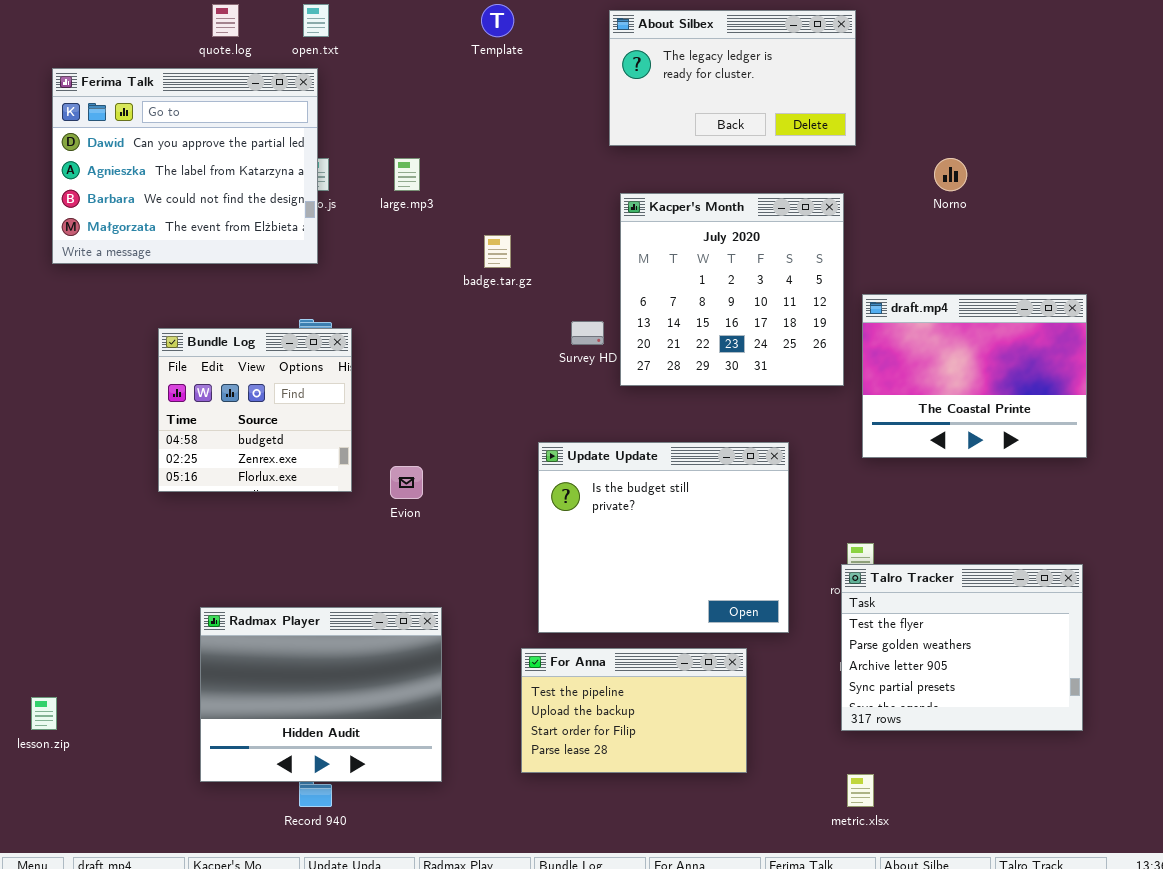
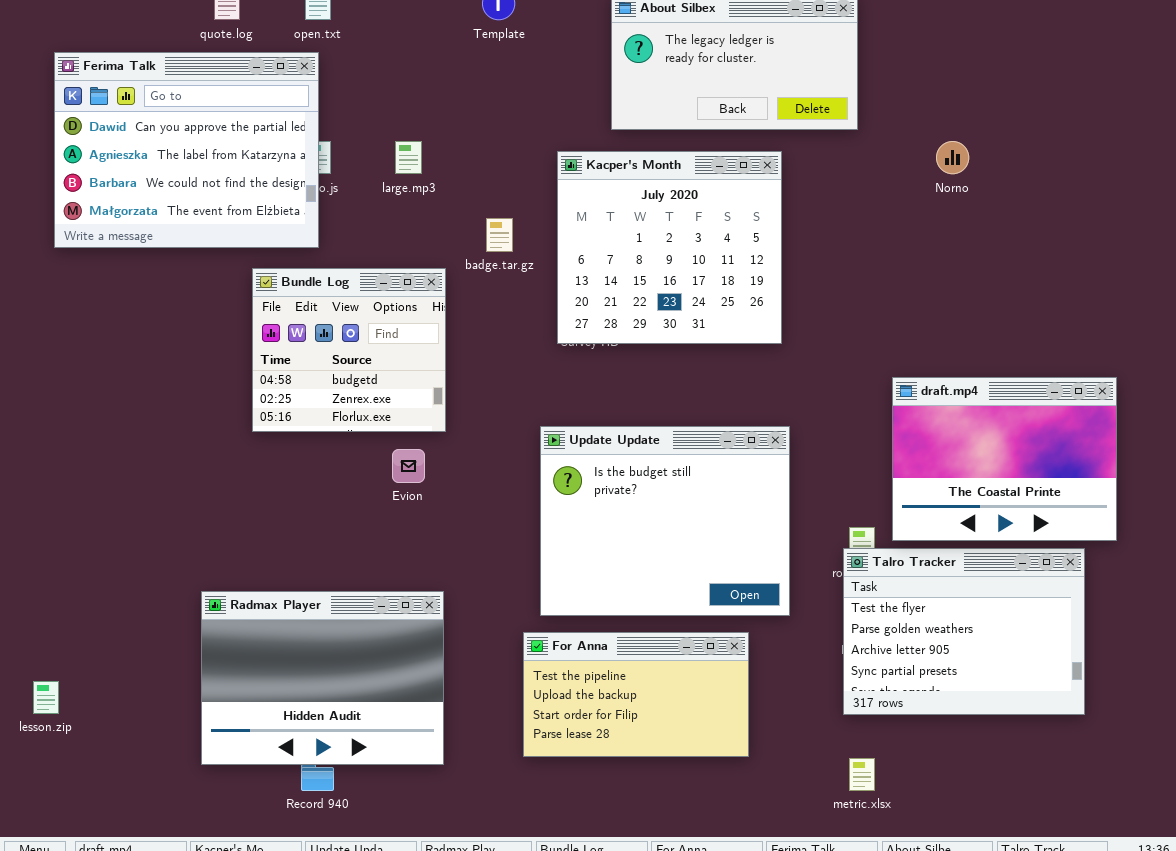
Kacper's Month: [620,193,844,386] -> [557,151,782,344], moved
draft.mp4: [862,294,1087,458] -> [892,377,1117,541], moved
Bundle Log: [158,328,352,492] -> [252,268,446,432], moved

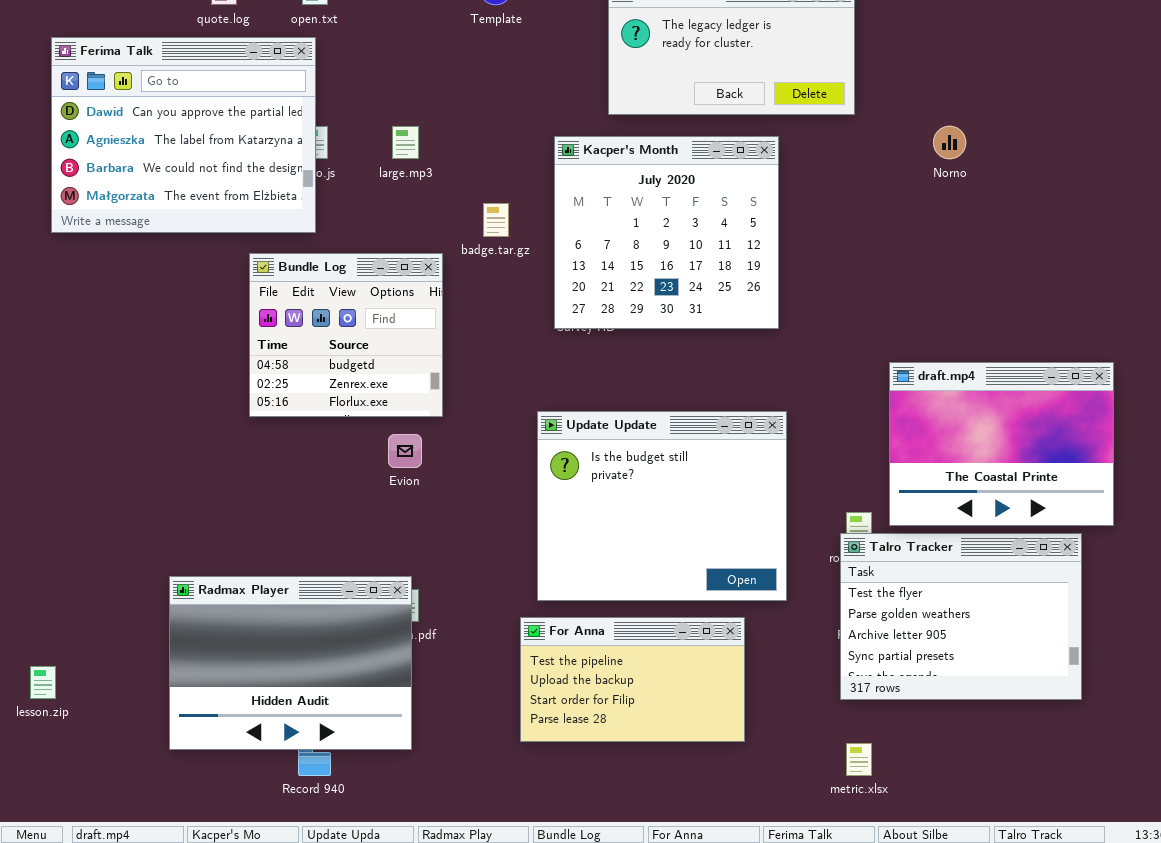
Radmax Player: [201,591,444,765] -> [169,576,412,750], moved

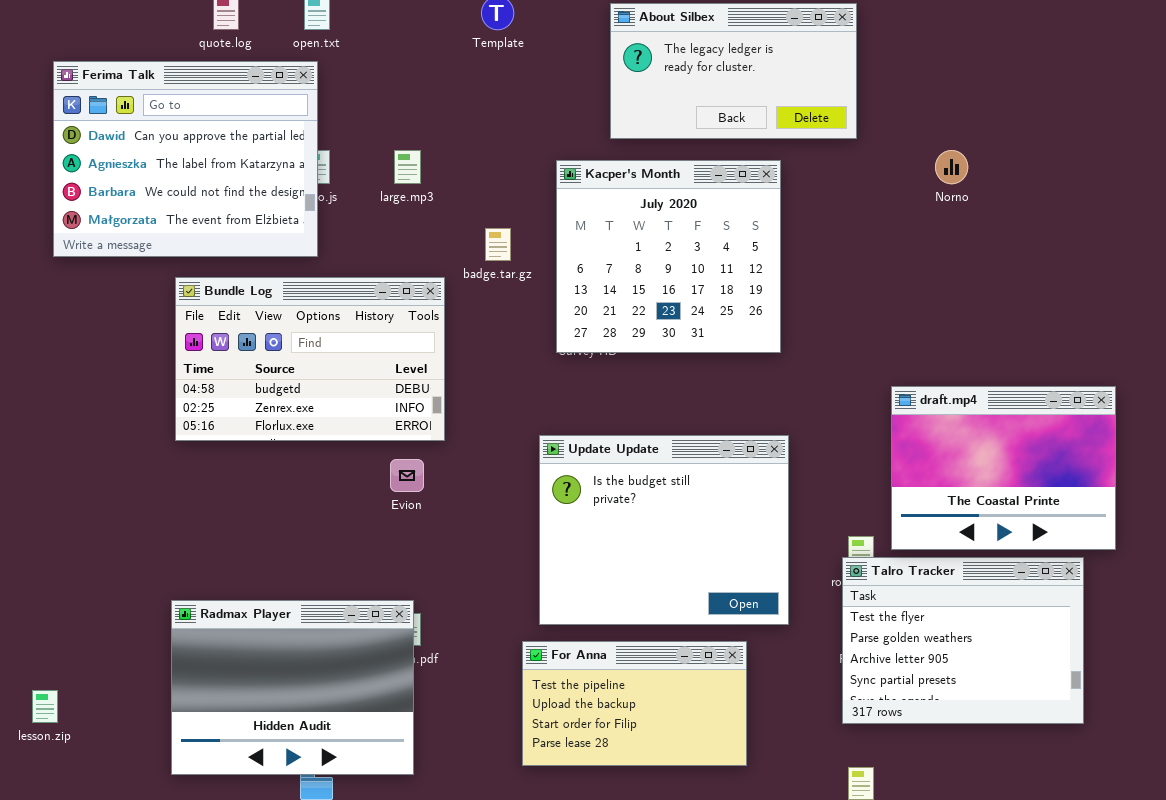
Bundle Log: [249,253,443,417] -> [175,277,445,441], resized

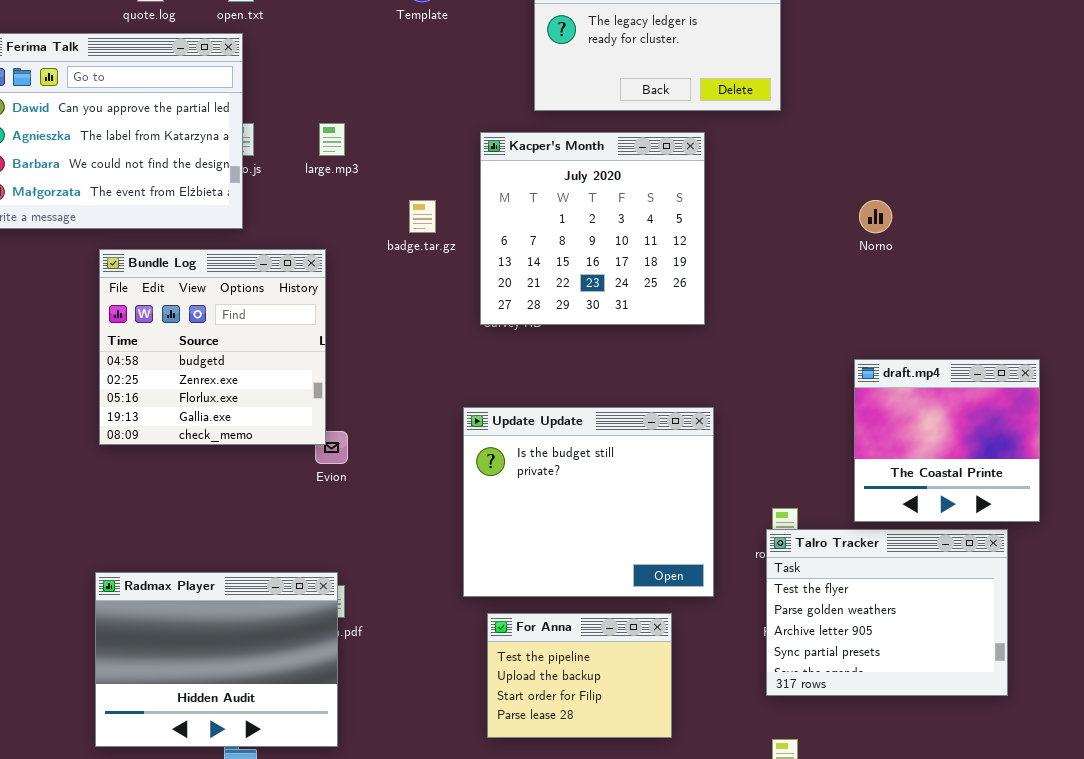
Norno: [935,150,968,184] -> [859,200,892,233], moved
Bundle Log: [175,277,445,441] -> [99,249,326,445], resized
draft.mp4: [891,386,1116,550] -> [854,359,1040,522], resized
For Anna: [522,641,747,766] -> [487,613,672,738], resized

